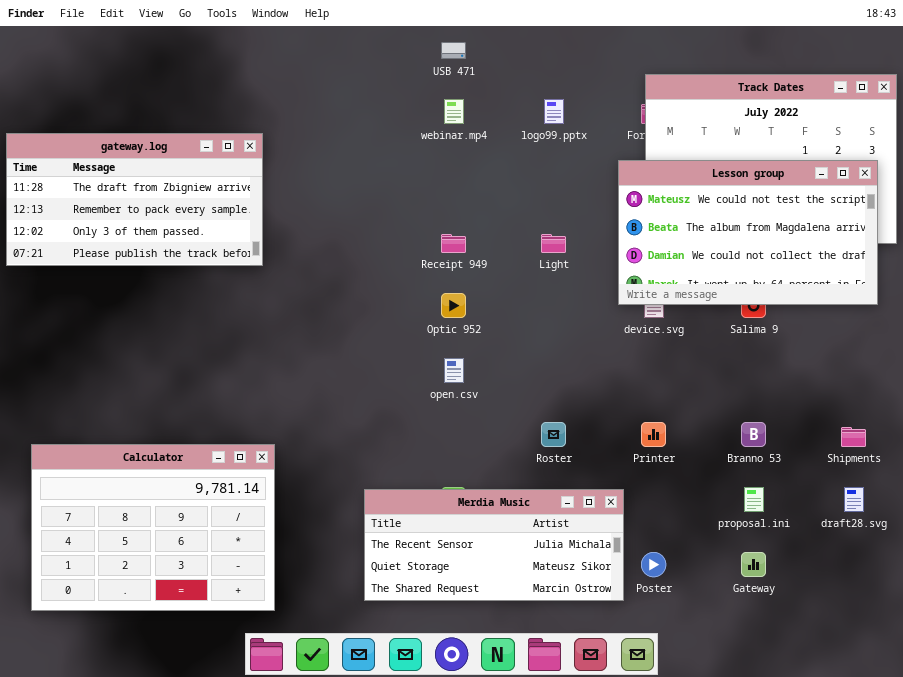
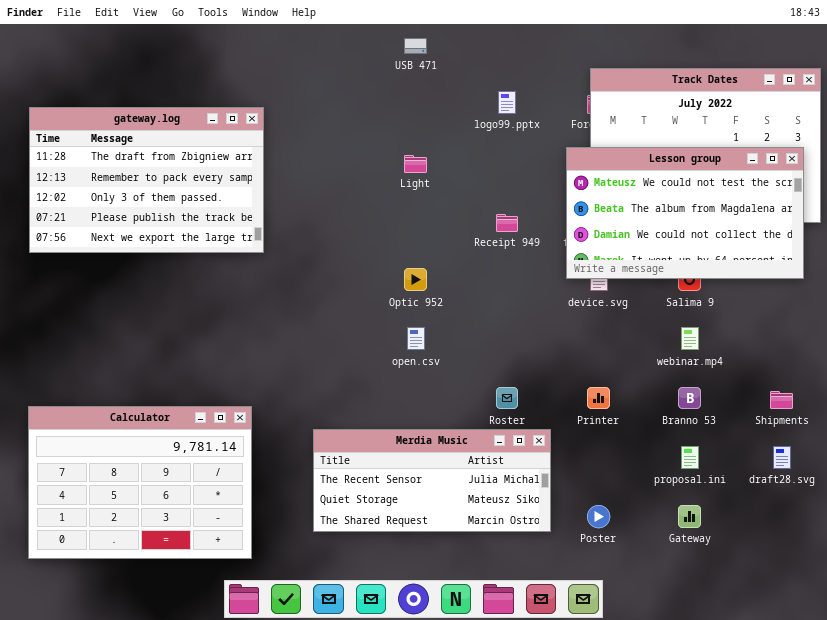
webinar.mp4: [444,99,464,124] -> [681,327,699,350], moved
gateway.log: [6,133,263,266] -> [29,107,264,253], moved, resized
Receipt 949: [441,234,466,253] -> [496,214,518,232], moved
Light: [541,234,566,253] -> [404,155,427,173], moved
Merdia Music: [364,489,624,601] -> [313,429,551,532], moved

